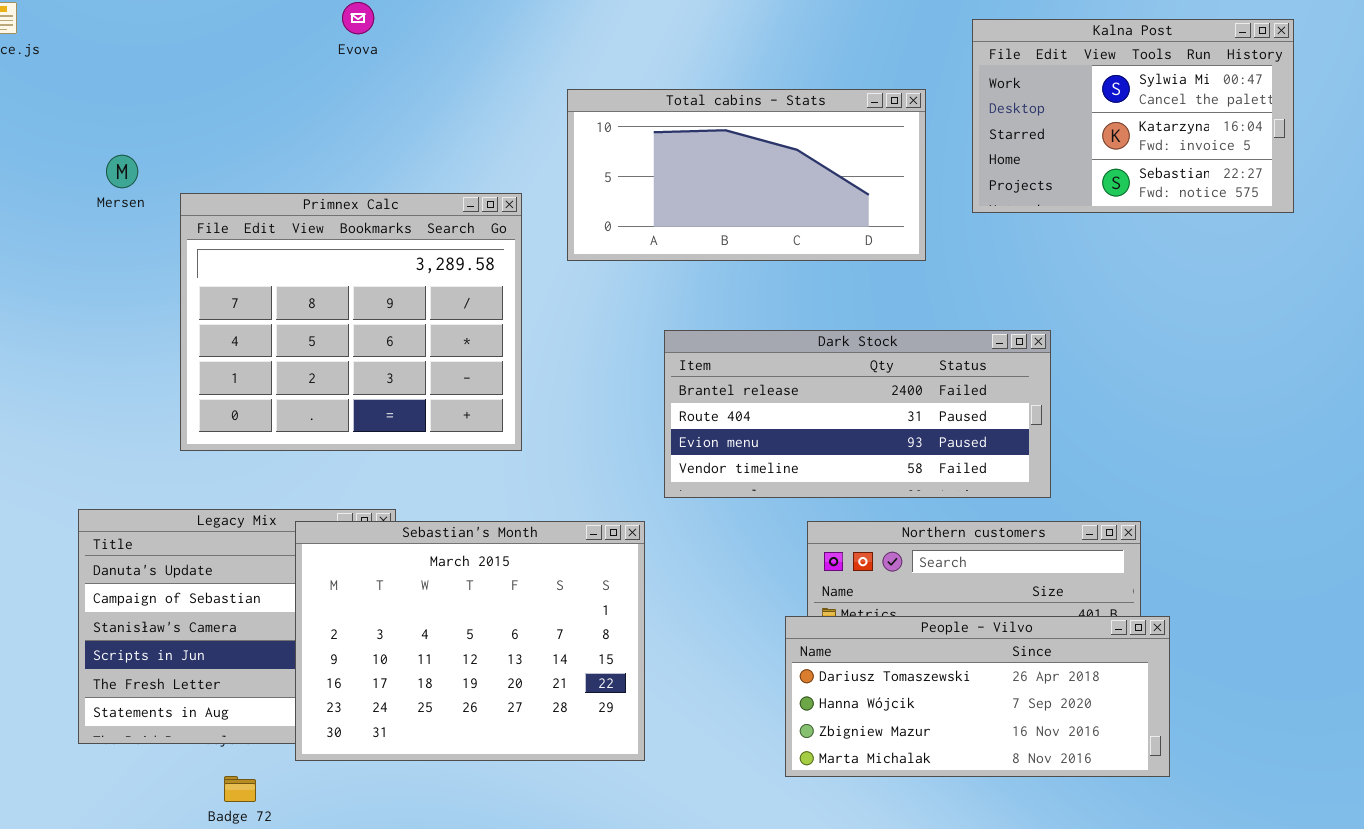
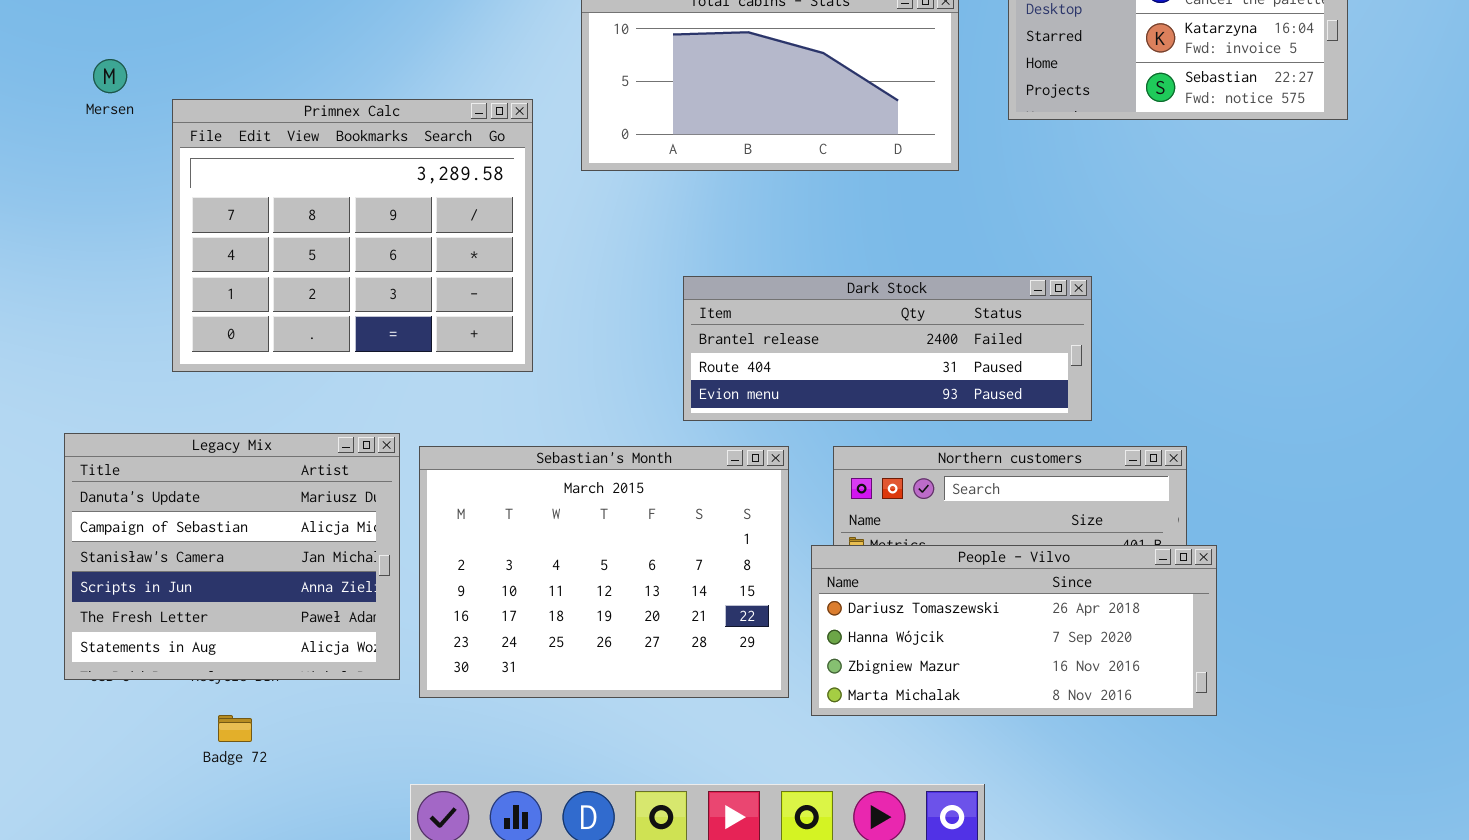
Dark Stock: [664,330,1051,498] -> [683,276,1092,421], resized
Sebastian's Month: [295,521,645,761] -> [419,446,789,698], moved

